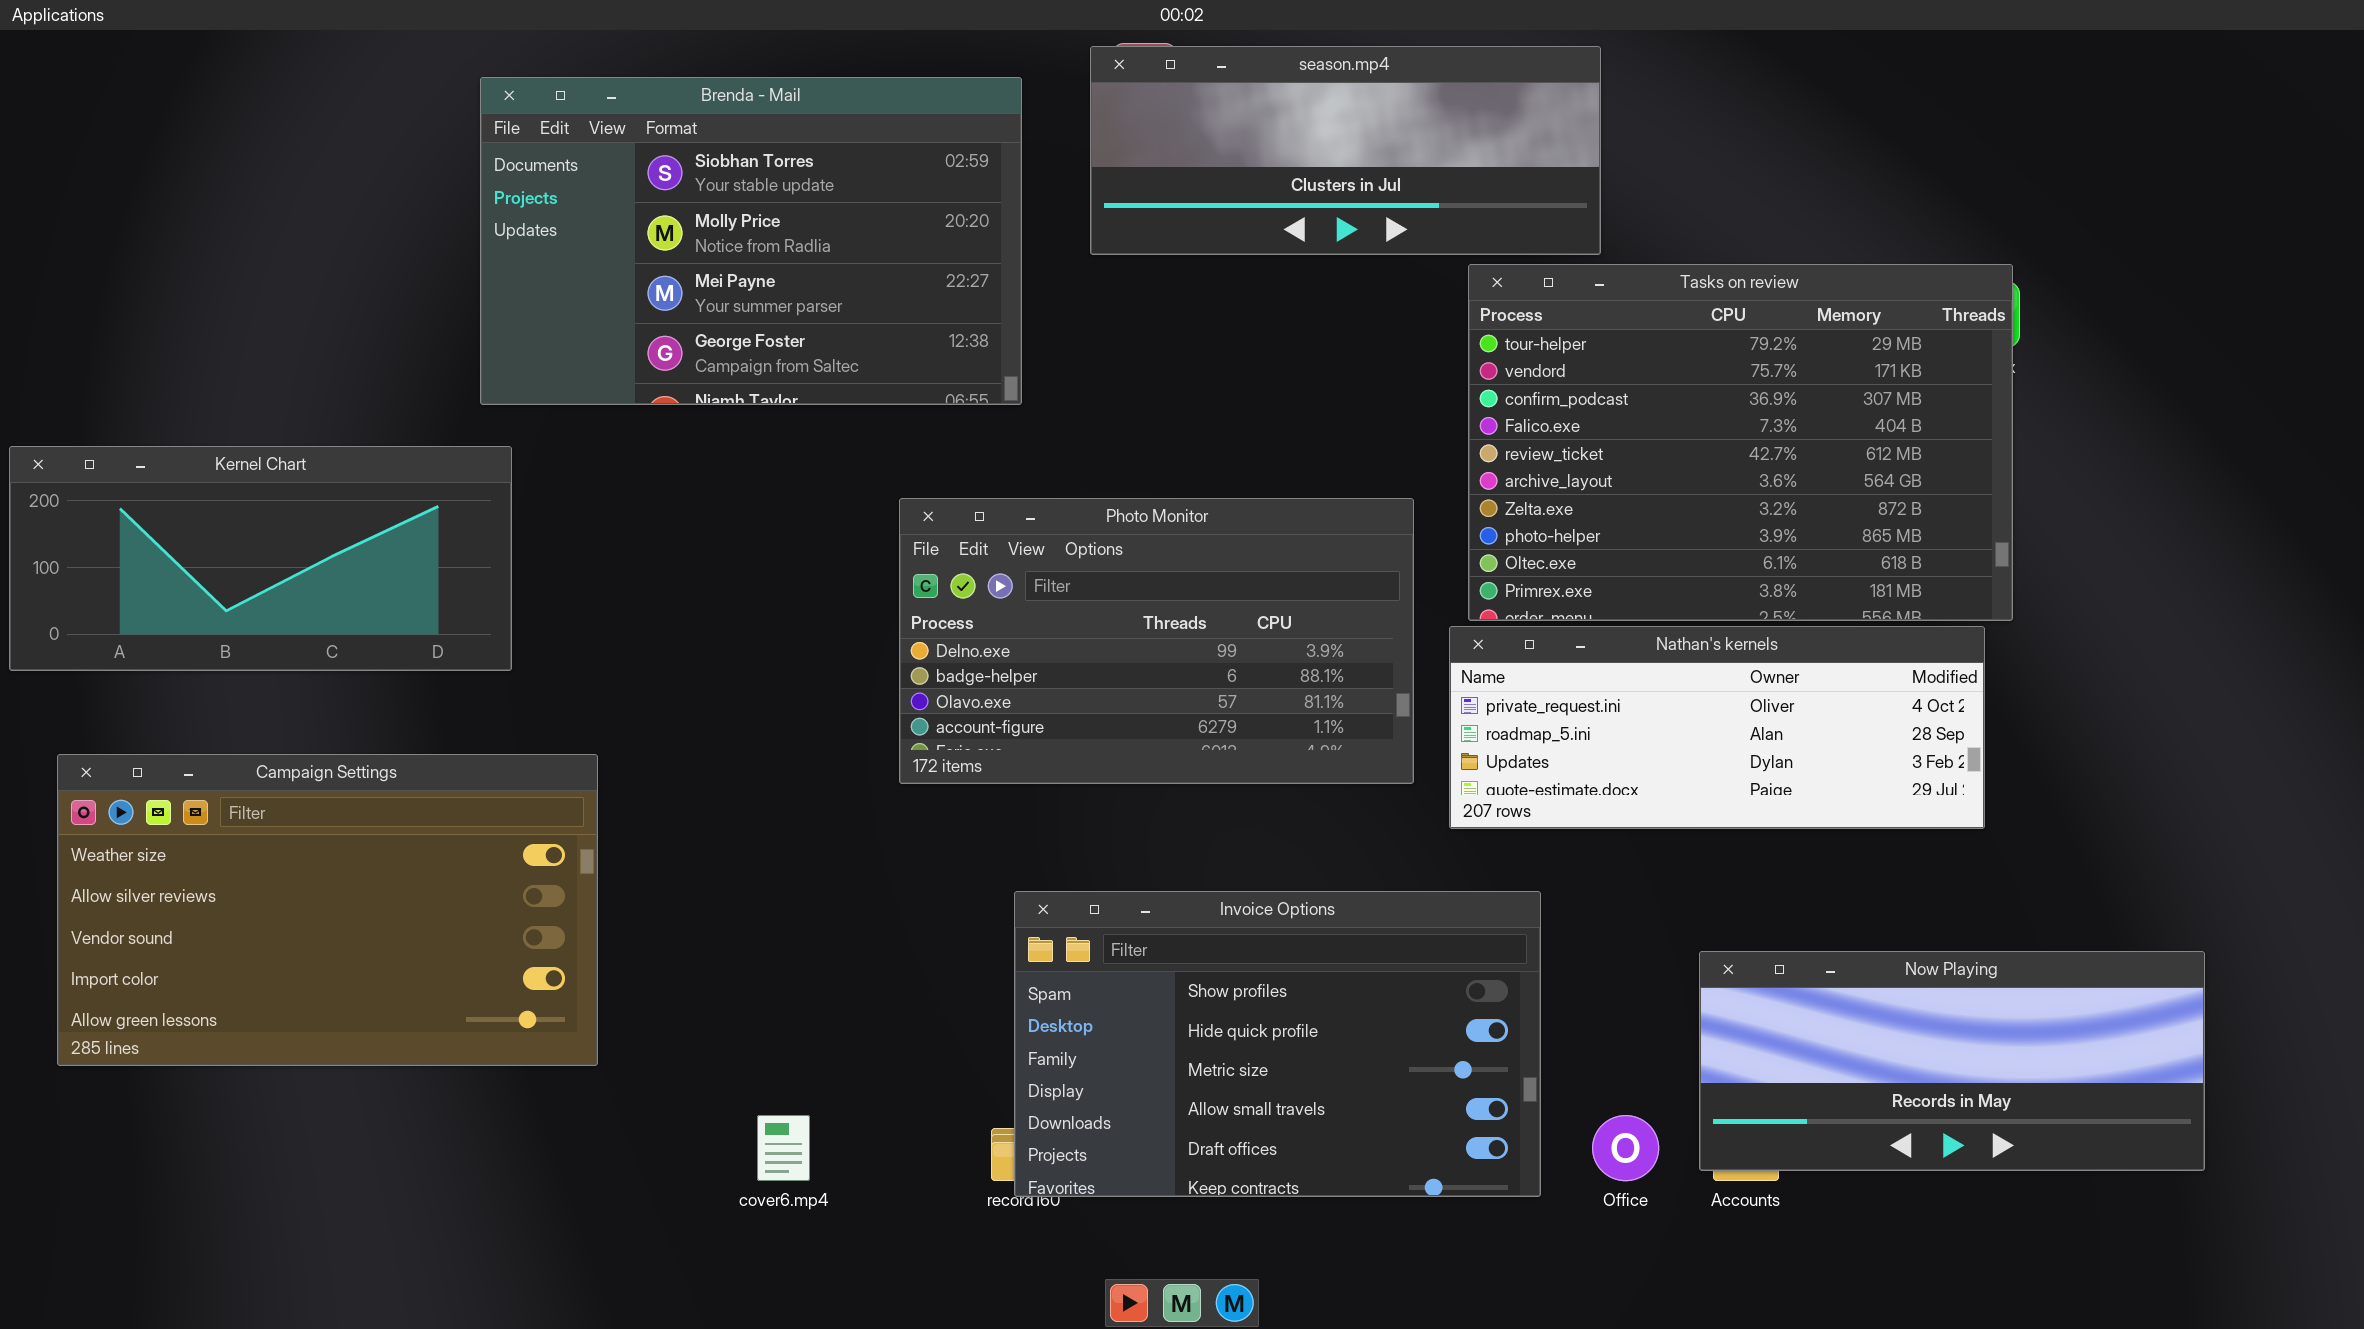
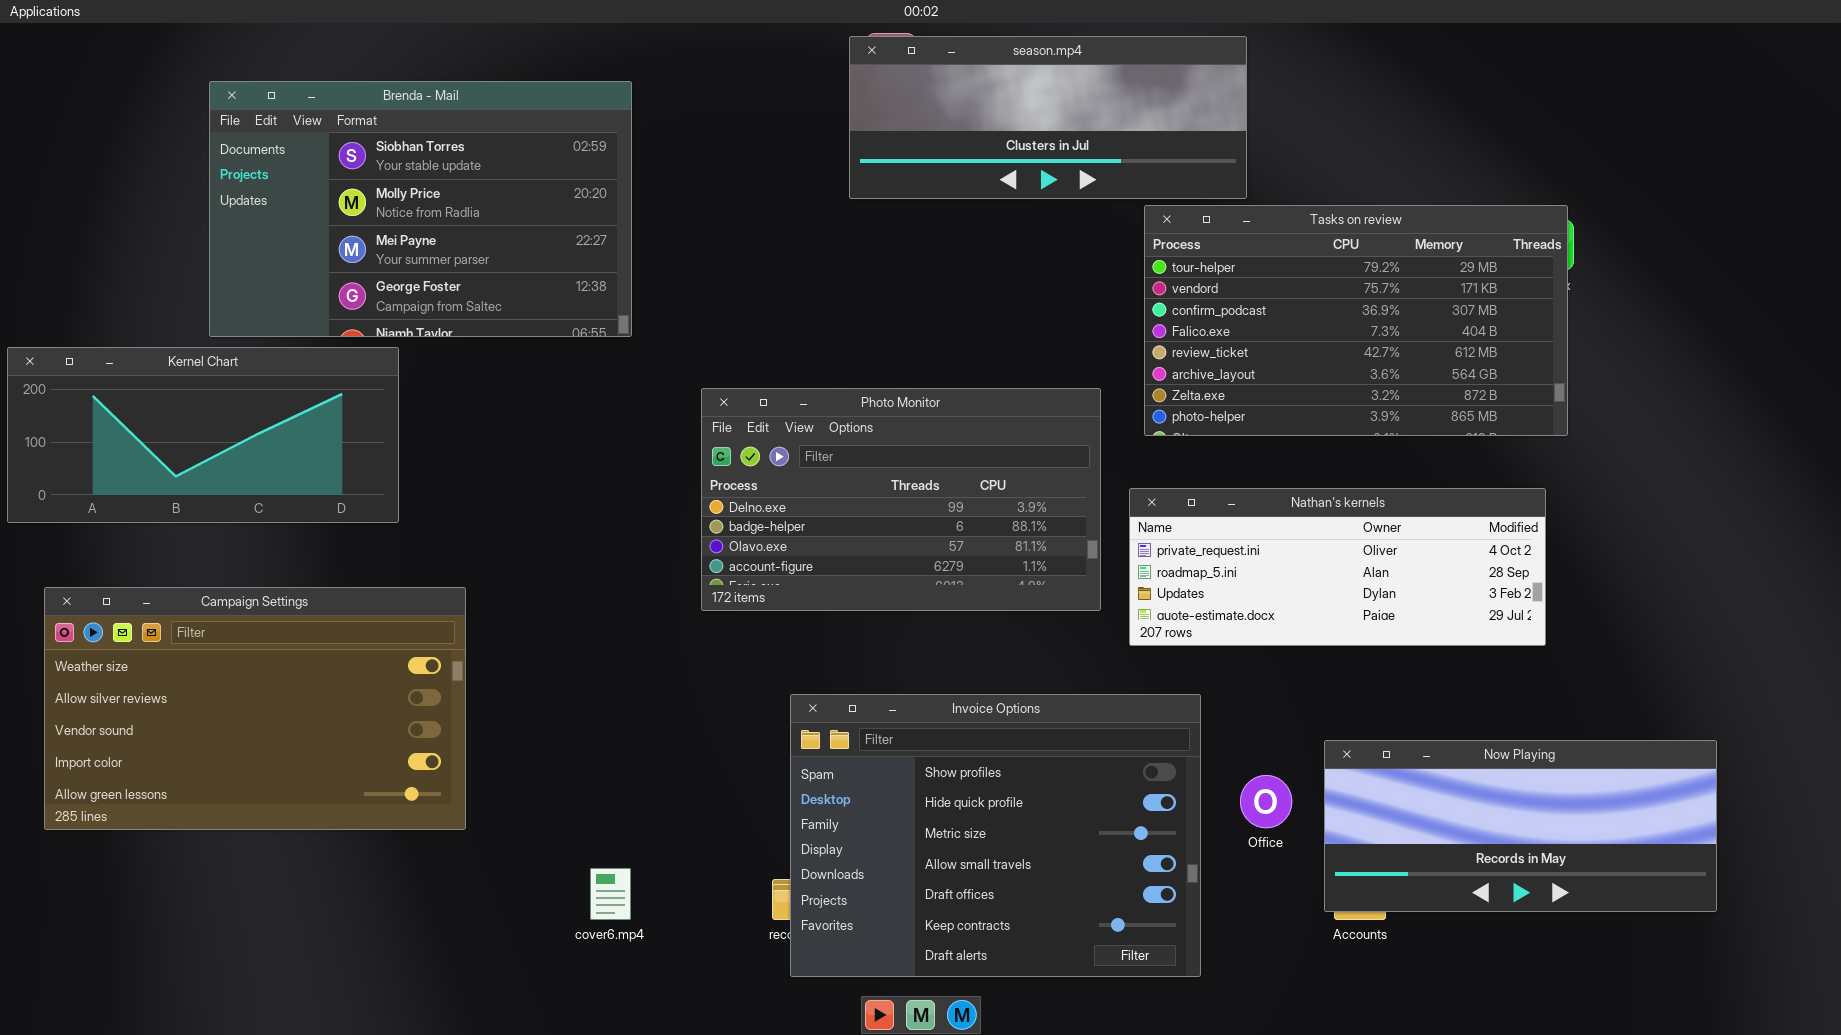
Brenda - Mail: [480,77,1022,405] -> [209,81,632,337], moved
Tasks on review: [1468,264,2013,621] -> [1144,205,1568,436], resized
Invoice Options: [1014,891,1541,1197] -> [790,694,1201,977], resized
Office: [1592,1115,1659,1181] -> [1240,775,1292,828], moved

